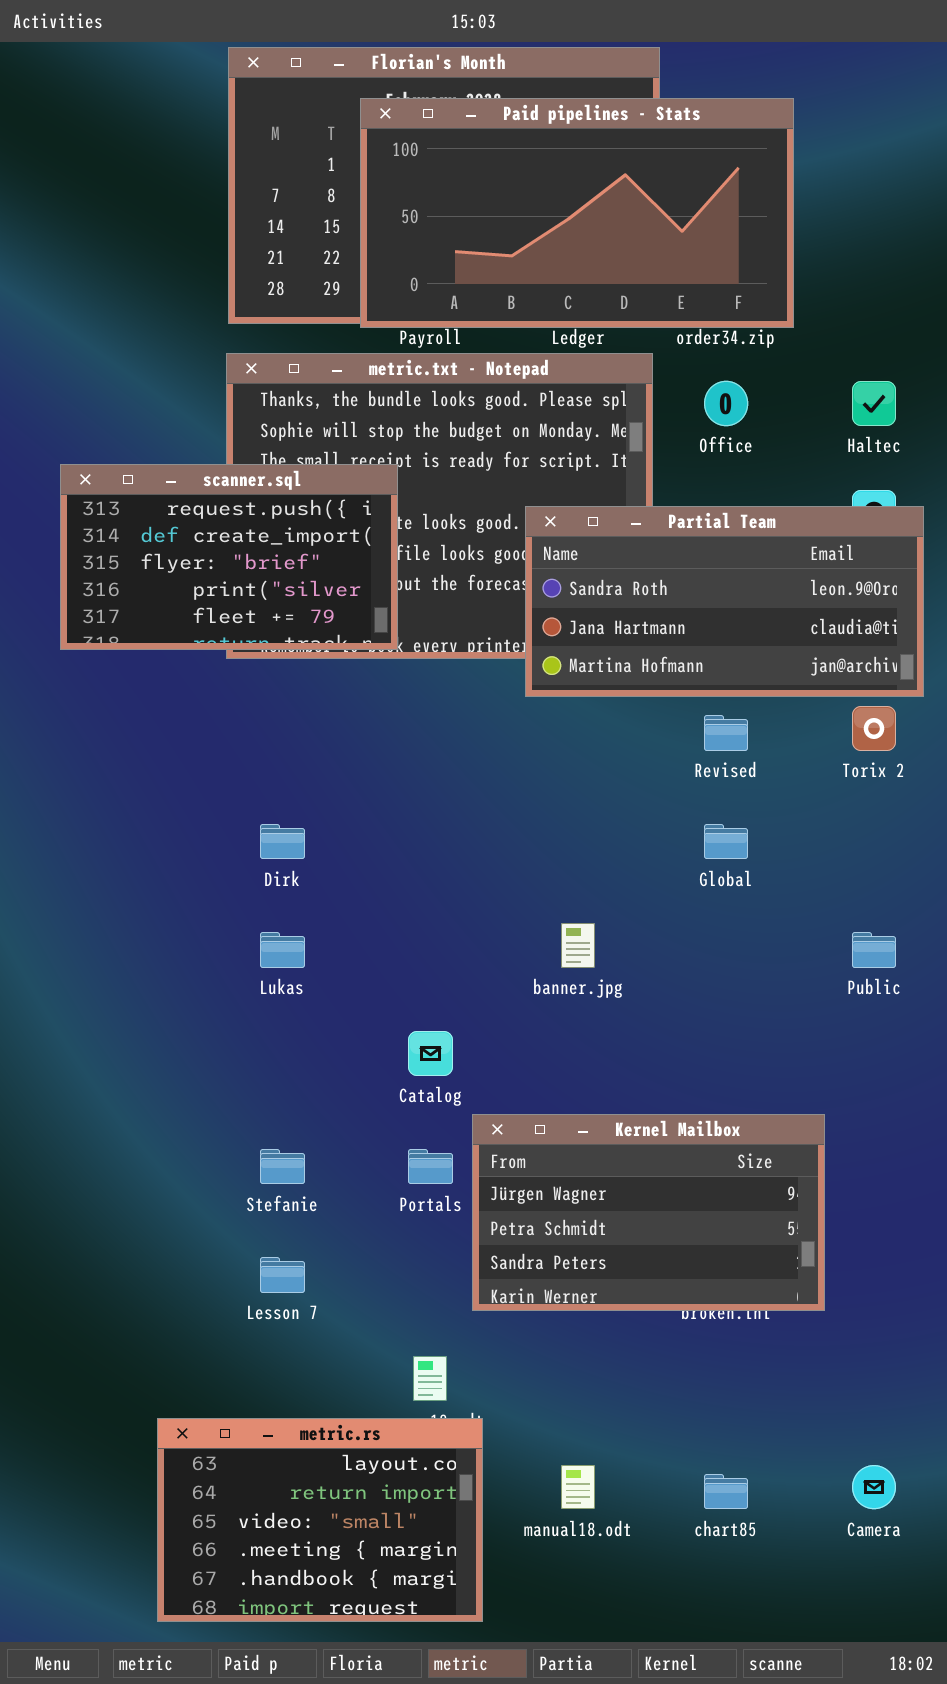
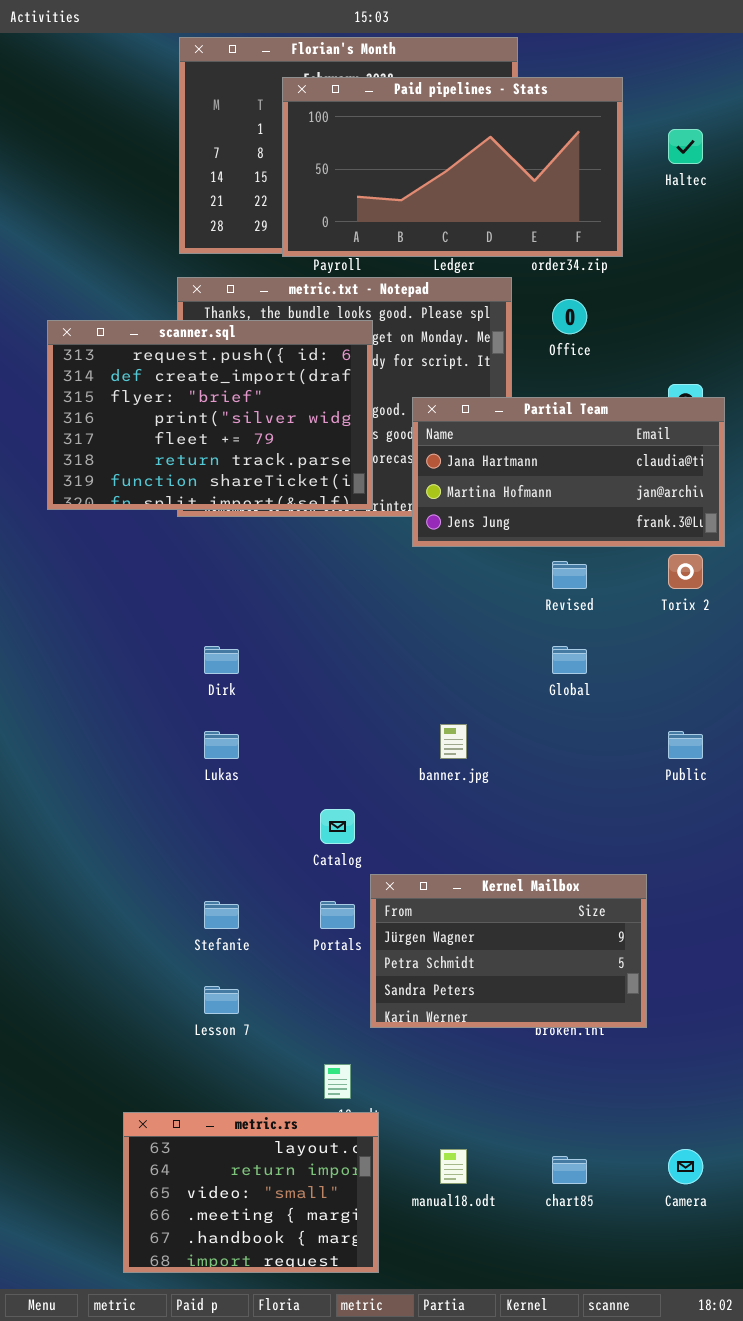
Haltec: [852,381,896,426] -> [668,129,703,164], moved
scanner.sql: [60,464,398,650] -> [47,320,373,510], resized
Partial Team: [525,506,924,697] -> [412,397,725,547], scrolled down 1 row

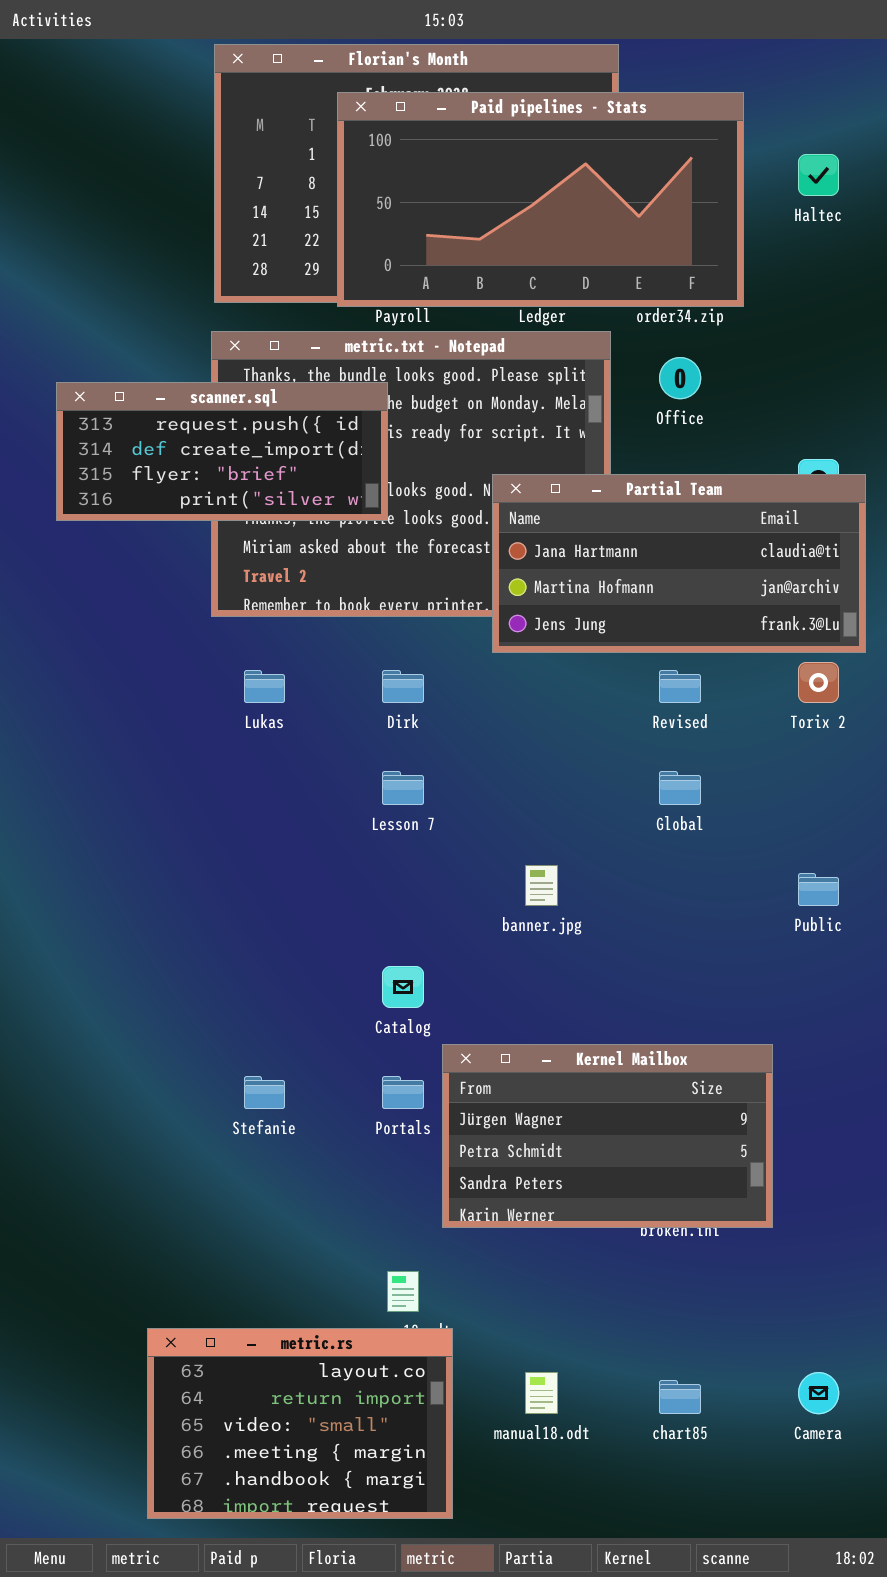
scanner.sql: [47,320,373,510] -> [56,382,388,521], resized
Dirk: [204,646,239,674] -> [382,670,424,703], moved
Lukas: [204,731,239,759] -> [244,670,285,703], moved
Lesson 7: [204,986,239,1014] -> [382,771,424,805], moved

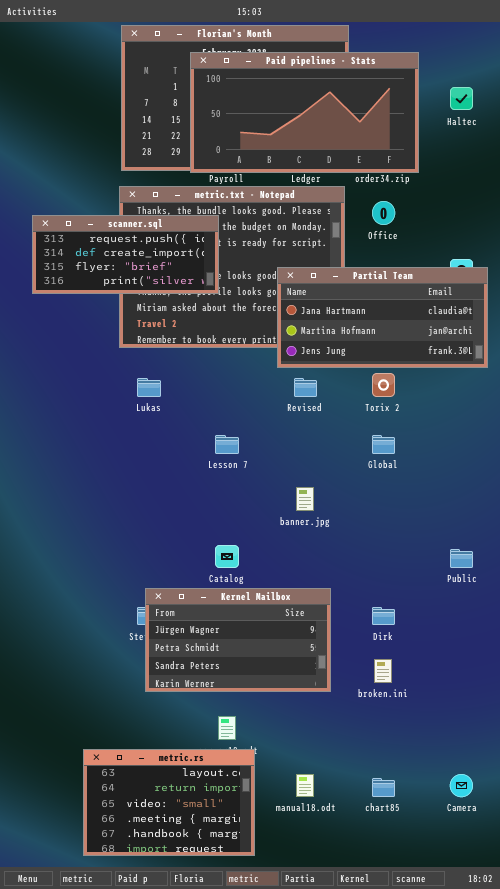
Torix 2: [798,662,839,703] -> [372,373,395,397], moved
Dirk: [382,670,424,703] -> [372,607,395,625], moved
Revised: [659,670,701,703] -> [294,378,317,397], moved
Public: [798,873,839,906] -> [450,549,473,568], moved
Kernel Mailbox: [442,1044,773,1228] -> [145,588,331,692], moved

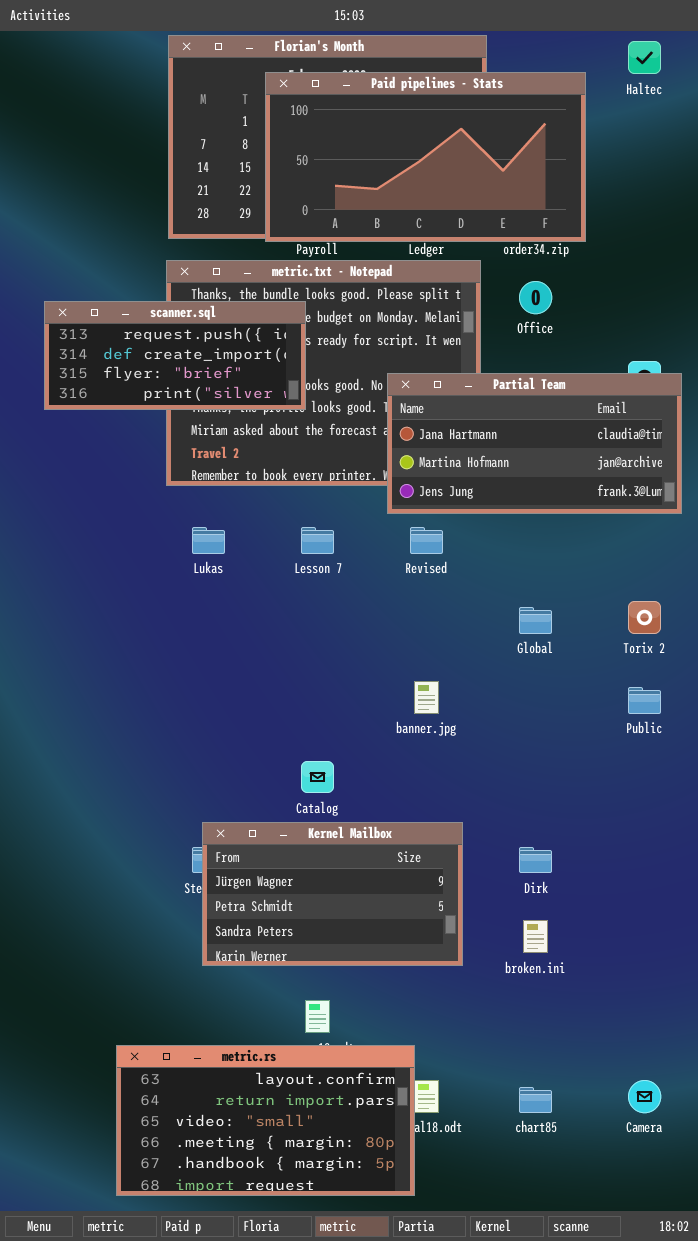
Haltec: [450,87,473,110] -> [628,41,661,74], moved
Torix 2: [372,373,395,397] -> [628,601,661,634], moved
Lesson 7: [215,435,239,454] -> [301,527,334,554], moved
Public: [450,549,473,568] -> [628,687,661,714], moved
metric.rs: [83,749,255,856] -> [116,1045,415,1196], resized

